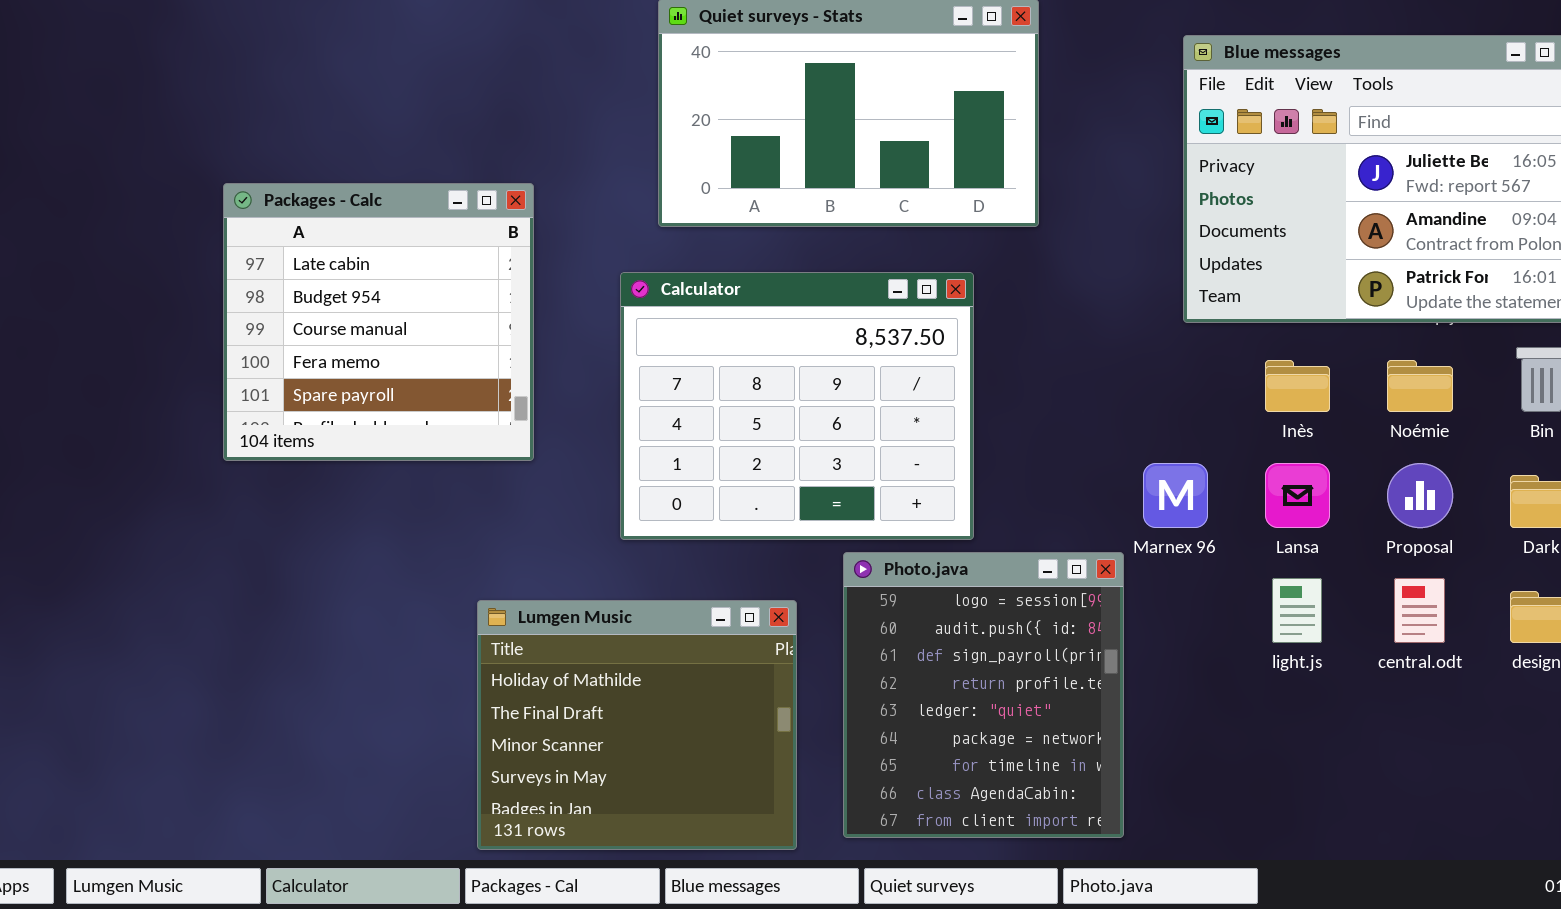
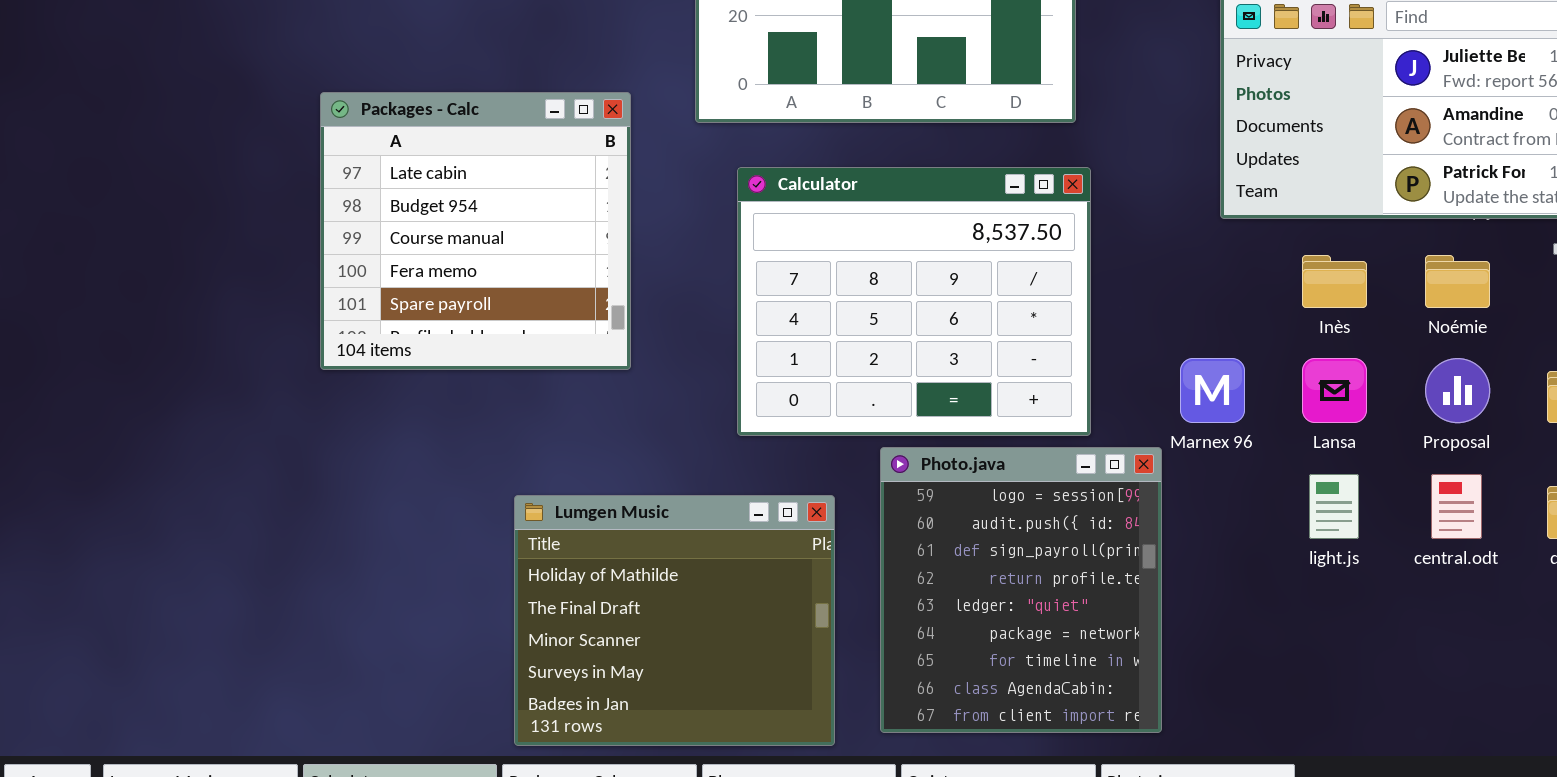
Packages - Calc: [223,183,534,461] -> [320,92,631,370], moved
Calculator: [620,272,974,540] -> [737,167,1091,436], moved

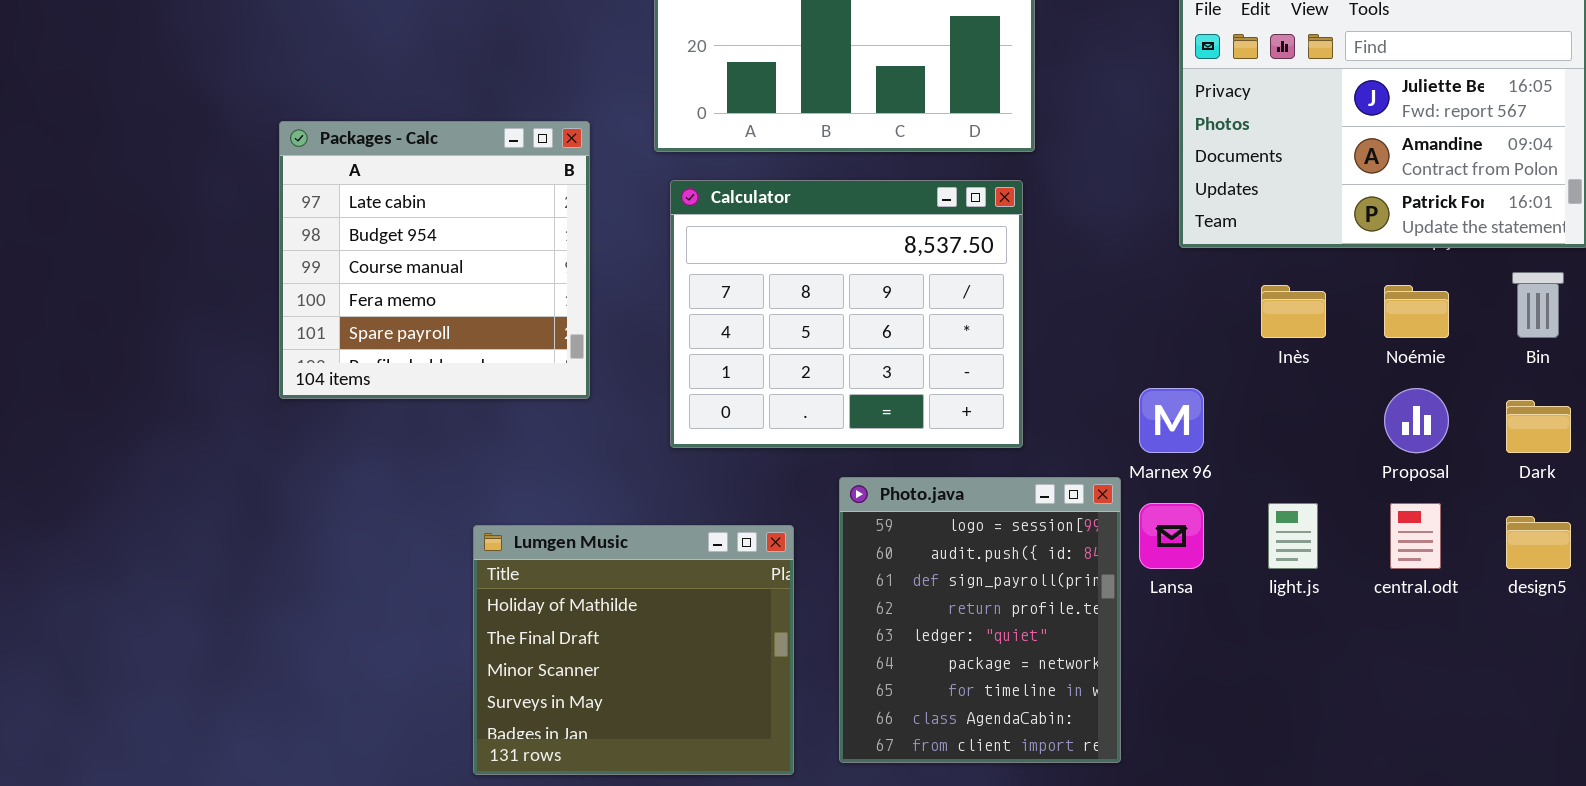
Calculator: [737,167,1091,436] -> [670,180,1023,448], moved
Lansa: [1302,358,1367,423] -> [1139,503,1204,569], moved

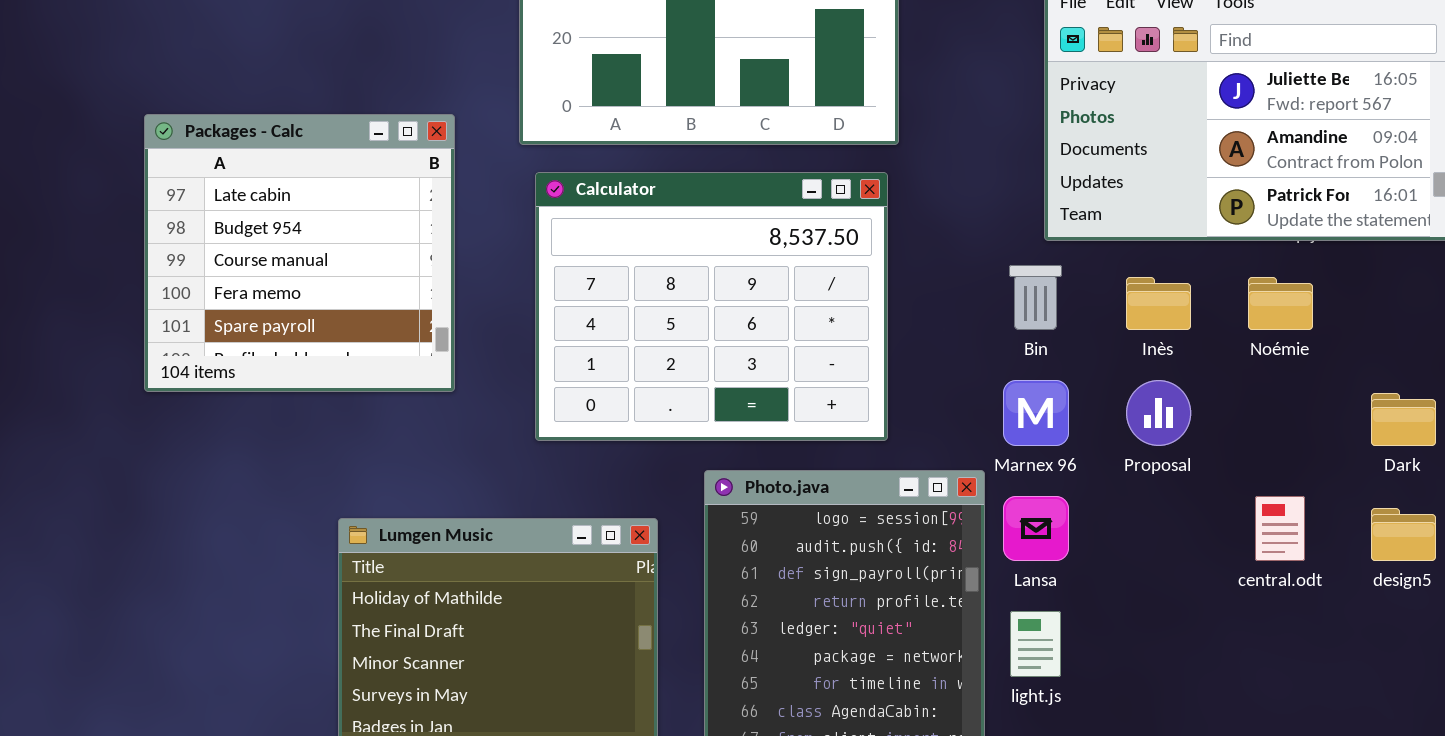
Bin: [1512,272,1564,338] -> [1009,265,1062,330], moved
Proposal: [1384,388,1449,453] -> [1126,380,1191,446], moved
light.js: [1268,503,1318,569] -> [1010,611,1061,677], moved

